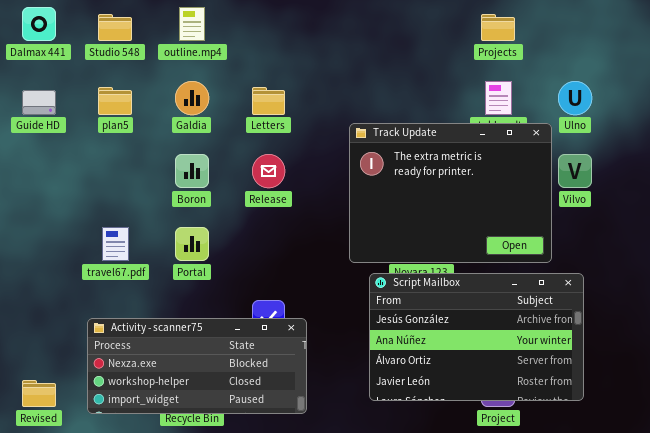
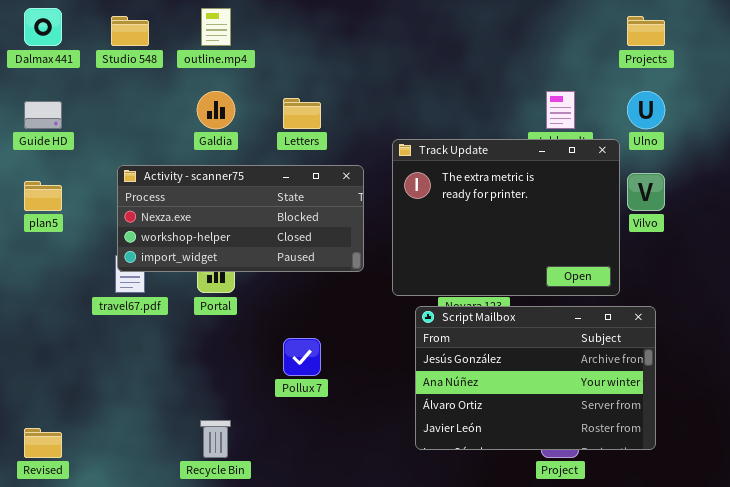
Projects: [481,14,515,41] -> [627,16,665,46], moved
plan5: [98,87,132,115] -> [24,181,62,211], moved
Activity - scanner75: [87,318,307,414] -> [117,165,364,272], moved

